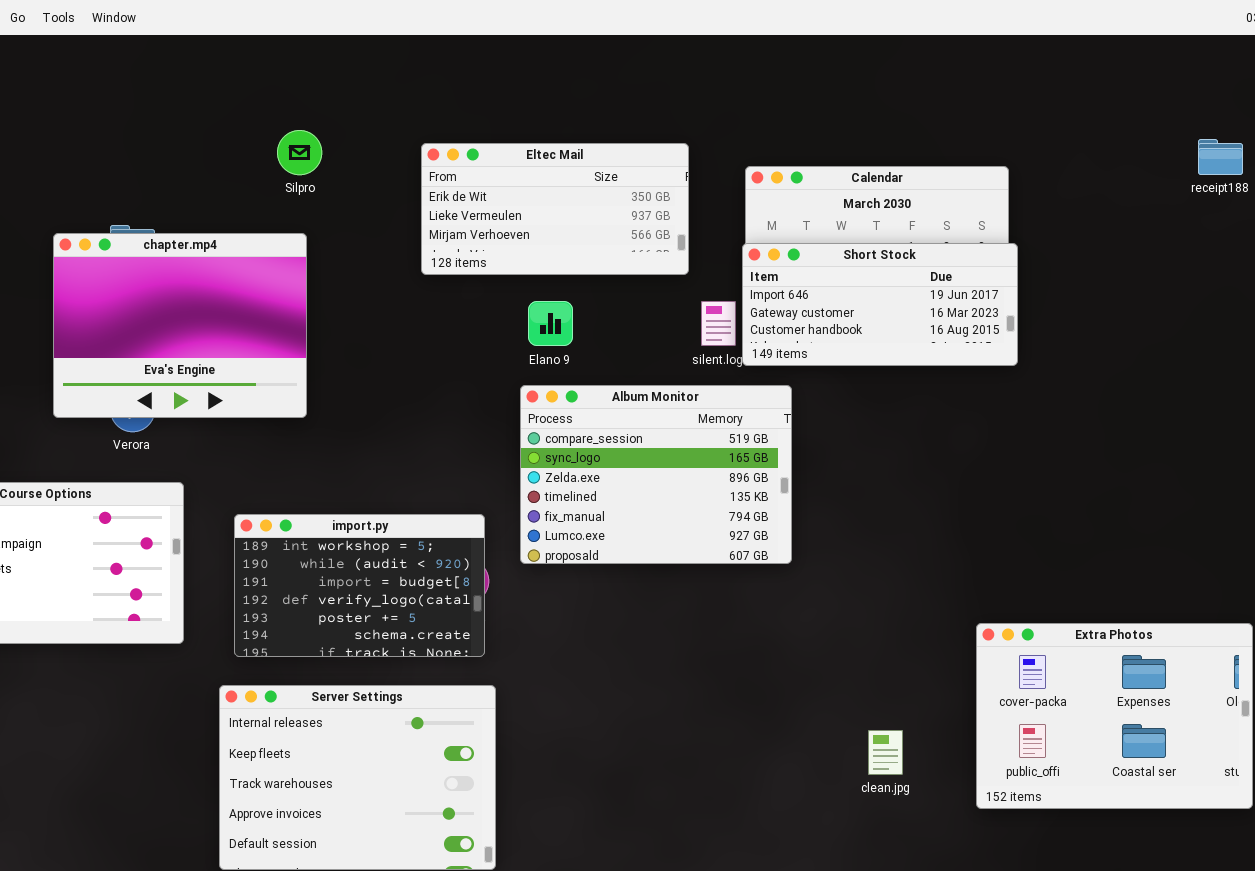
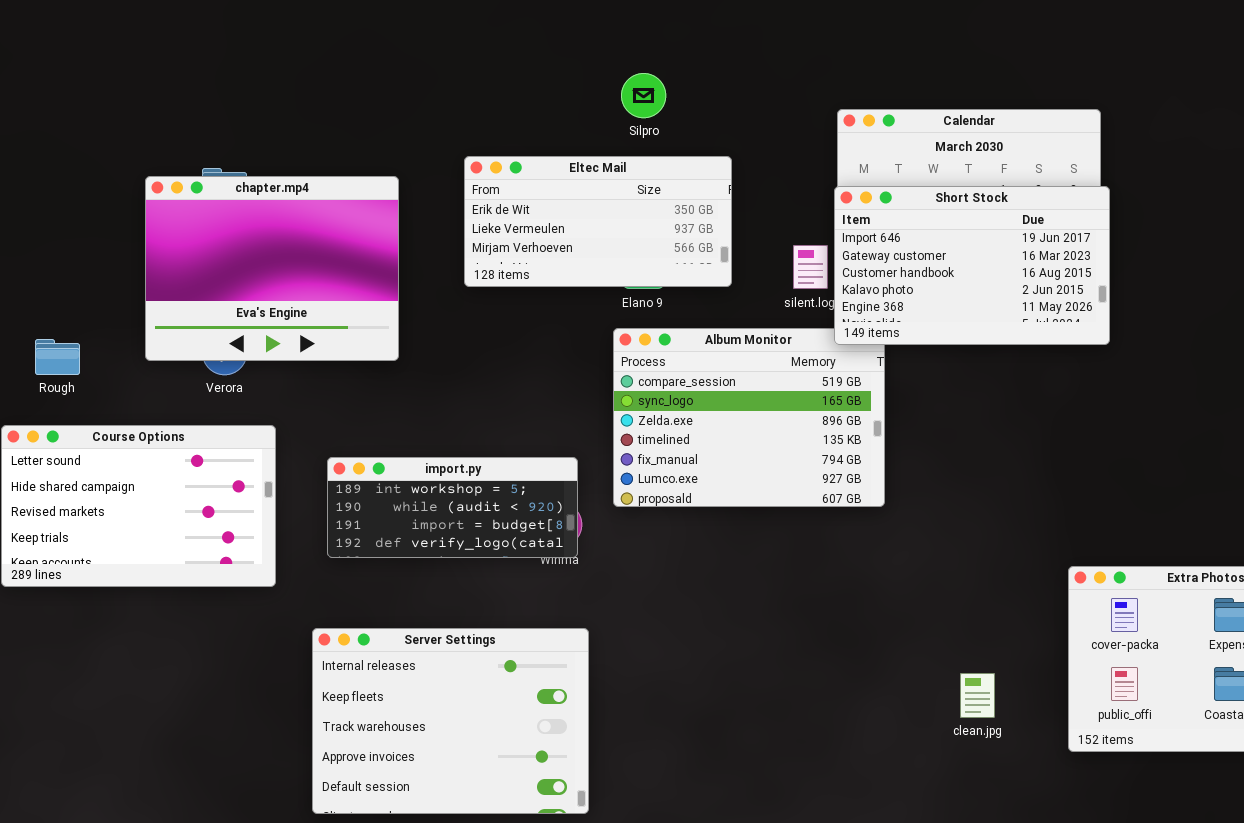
Silpro: [277,130,322,175] -> [621,73,666,118], moved
Eltec Mail: [421,143,689,275] -> [464,156,732,287], moved
Short Stock: [742,243,1018,366] -> [834,186,1110,345], resized
import.py: [234,514,485,657] -> [327,457,578,558], resized

